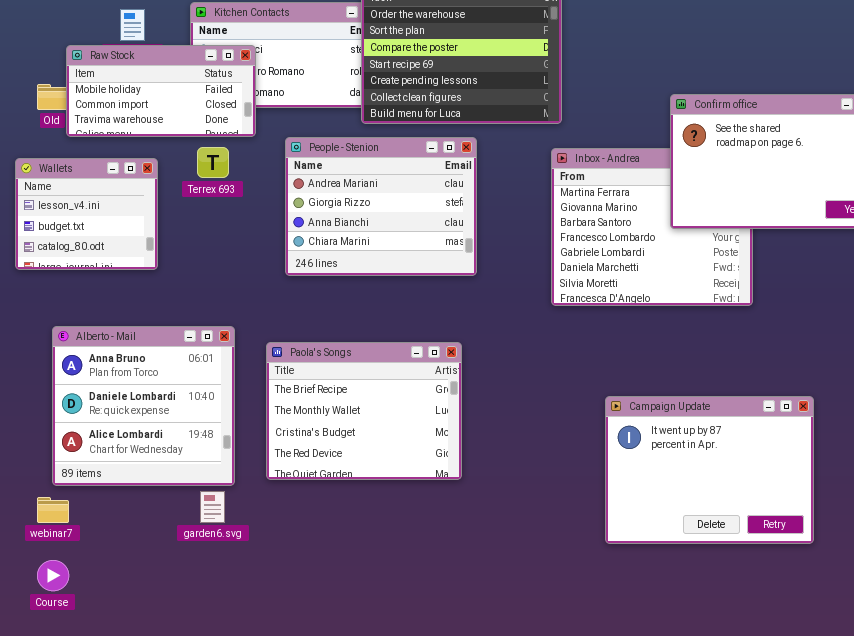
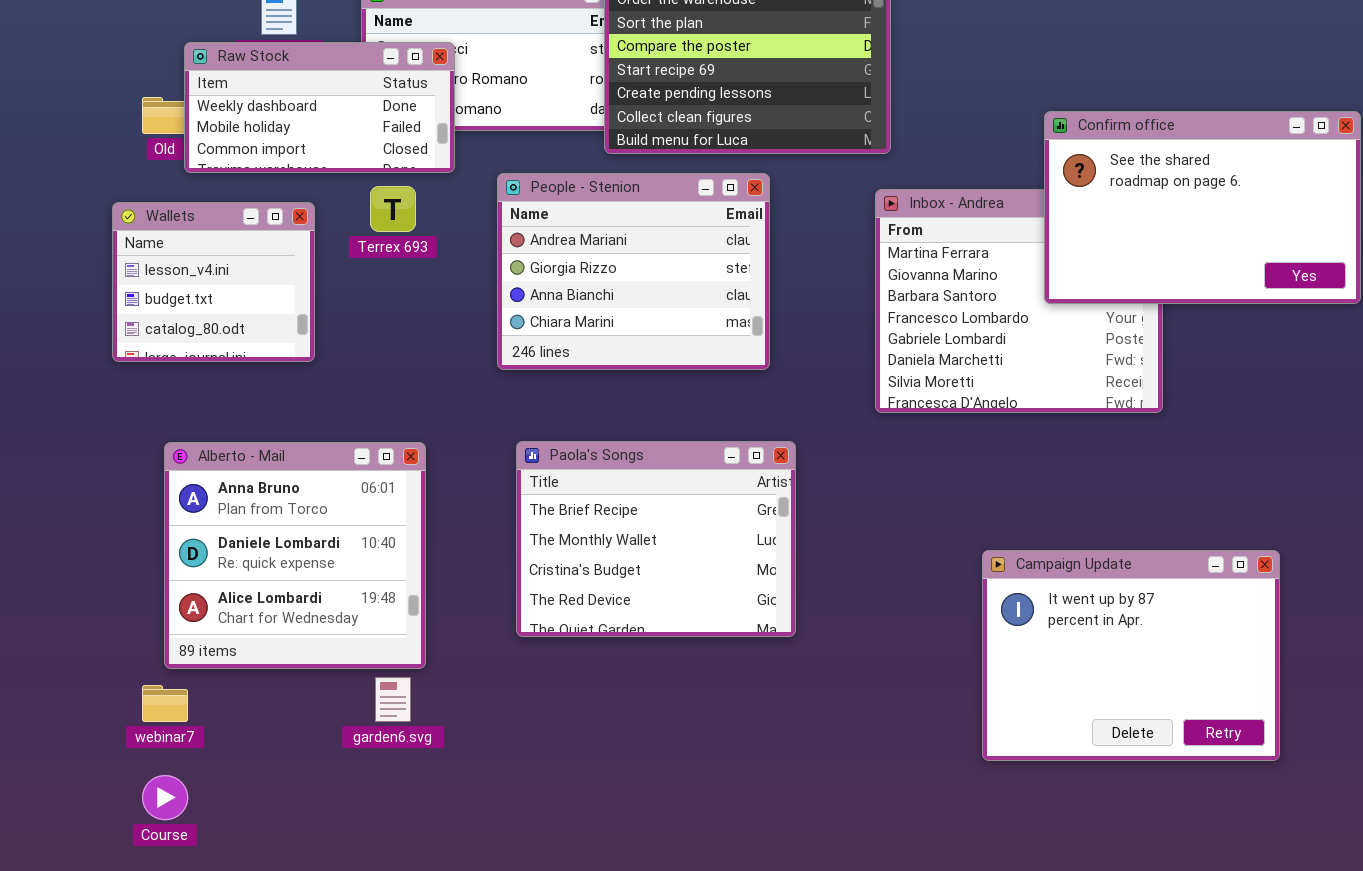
Raw Stock: [66,45,256,137] -> [184,42,455,173], scrolled up 1 row
Paola's Songs: [266,342,462,480] -> [516,441,796,637], moved
Campaign Update: [605,396,814,544] -> [982,550,1280,761], moved

